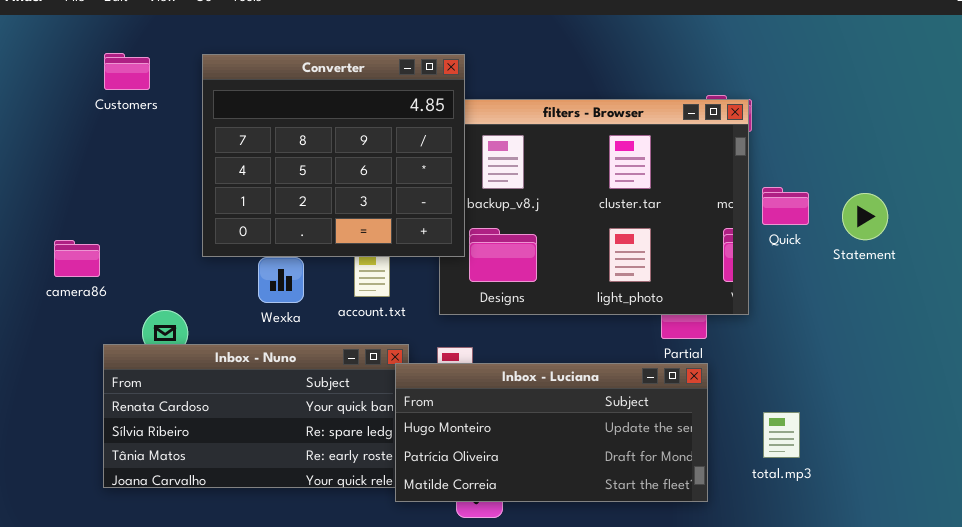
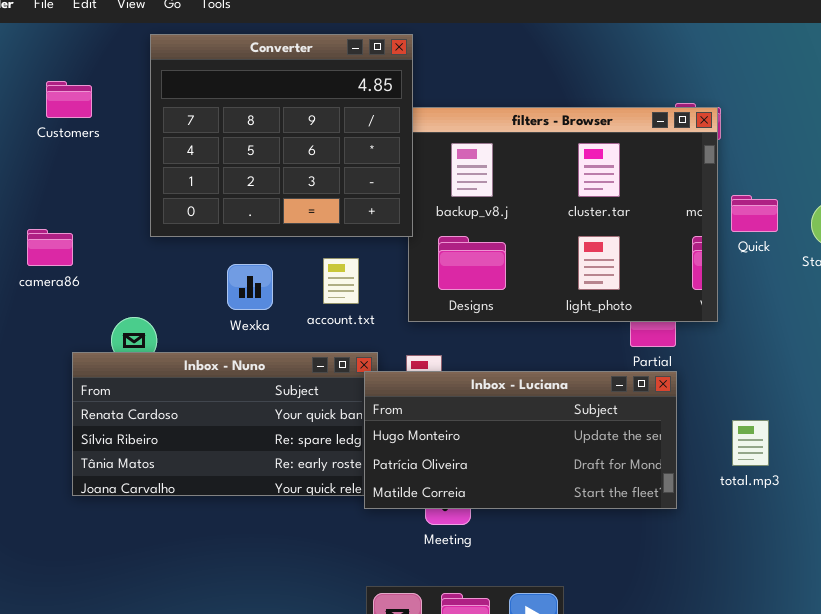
Customers: [104,53,150,90] -> [46,81,92,118], moved
Converter: [202,54,465,257] -> [150,34,413,237], moved
camera86: [54,240,100,277] -> [27,229,73,266], moved

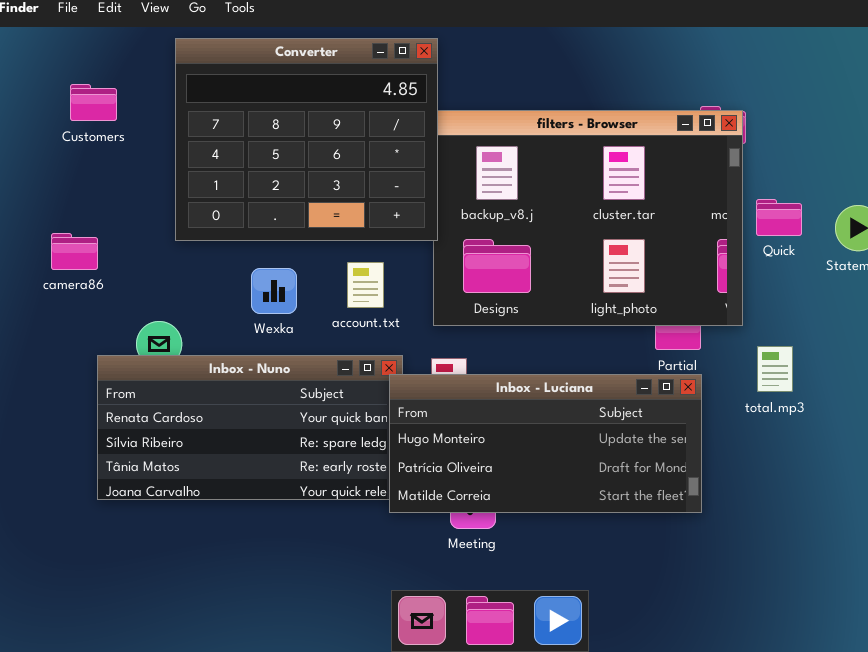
total.mp3: [732,420,769,466] -> [757,346,793,392], moved

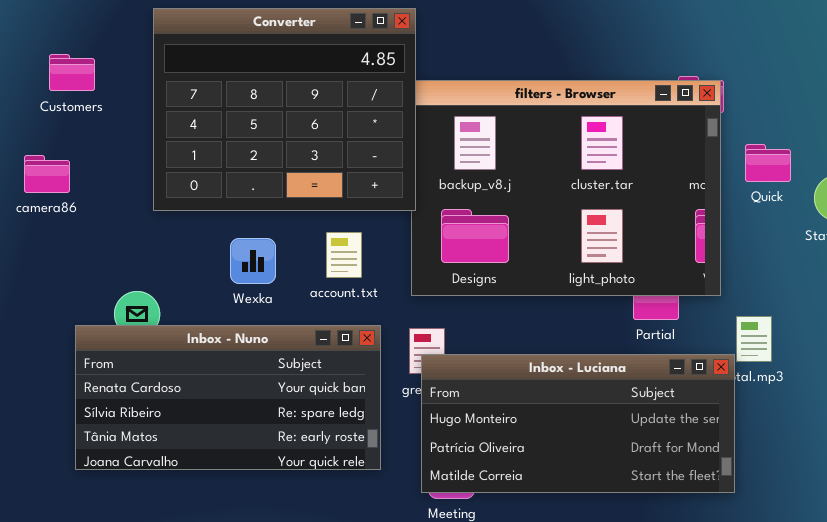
Quick: [756,199,802,236] -> [745,144,791,182], moved
camera86: [51,233,98,270] -> [24,155,70,193], moved
Inbox - Luciana: [389,374,702,513] -> [421,354,735,493], moved

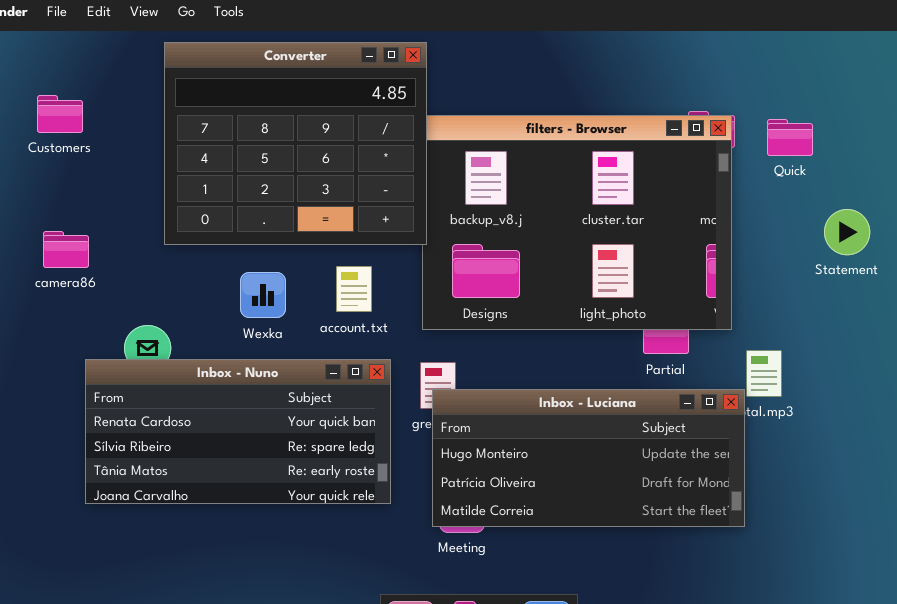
Customers: [49,54,95,91] -> [37,95,83,133], moved
Quick: [745,144,791,182] -> [767,119,813,156], moved
camera86: [24,155,70,193] -> [43,231,89,268], moved

